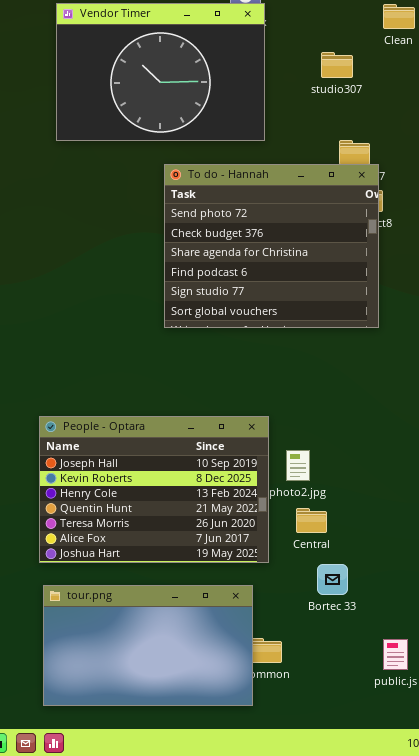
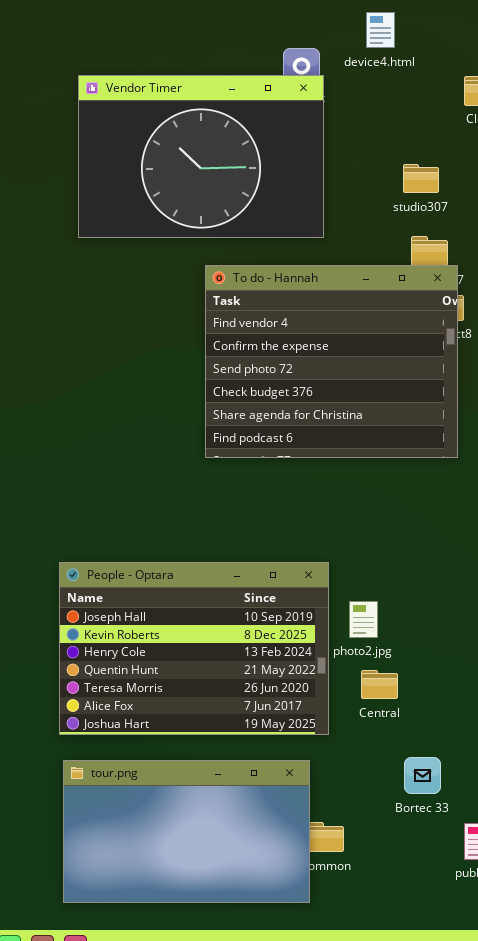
studio307: [321,52,353,78] -> [403,164,439,193], moved
To do - Hannah: [164,164,379,328] -> [205,265,458,458], scrolled up 2 rows
Bortec 33: [317,564,348,595] -> [404,757,441,794], moved

